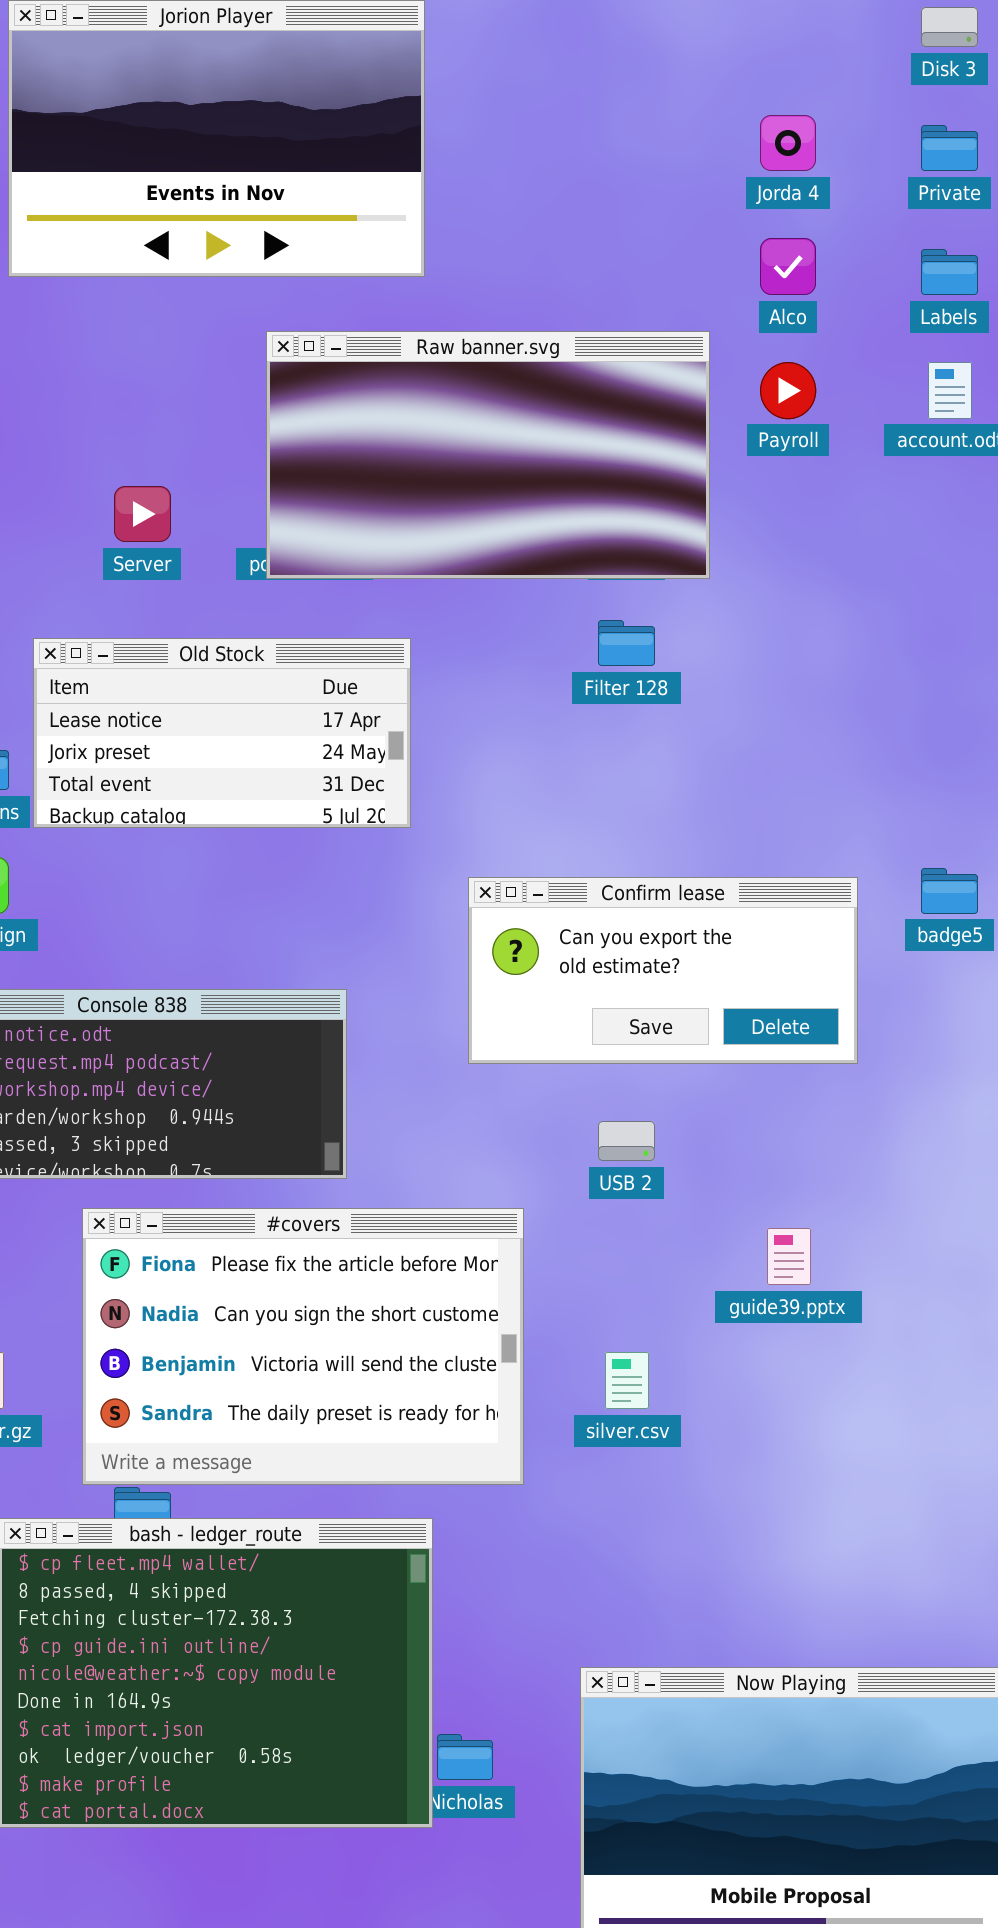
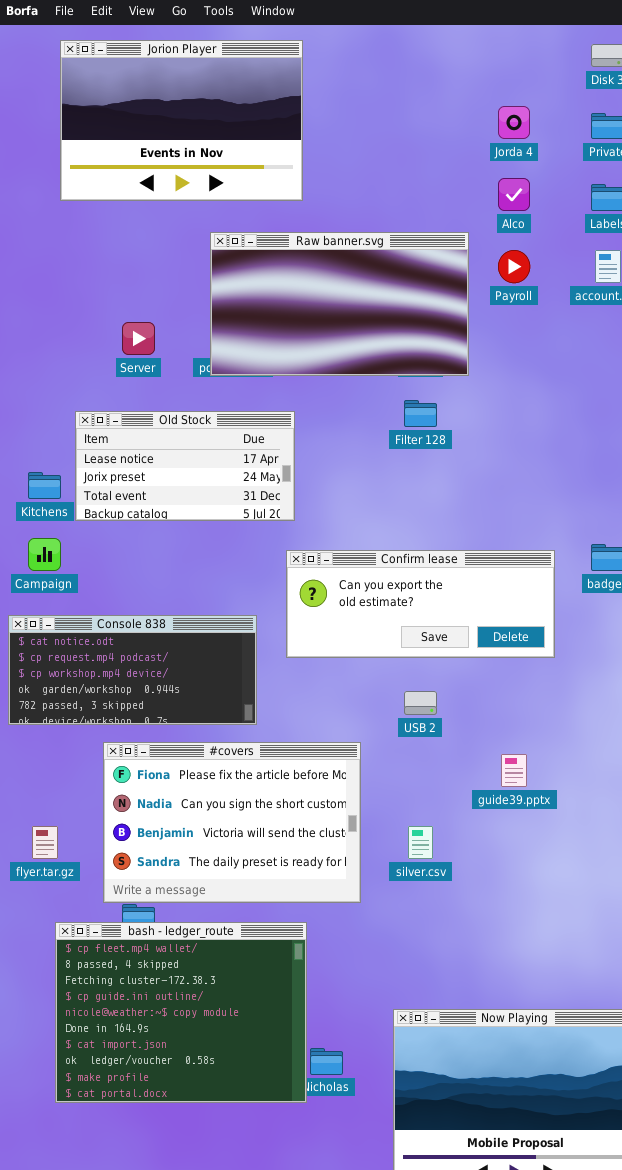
Confirm lease: [468,877,858,1064] -> [286,550,555,658], resized

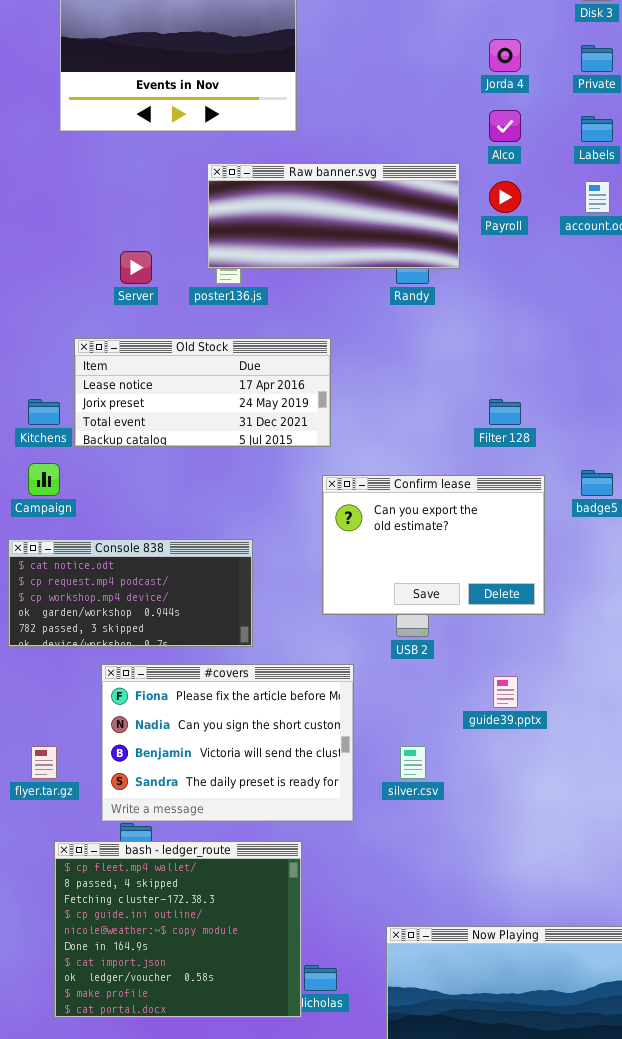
Raw banner.svg: [210,232,469,376] -> [207,163,460,269], resized
Filter 128: [404,400,437,427] -> [489,399,521,425], moved
Old Stock: [75,411,295,521] -> [74,338,331,447], resized
Confirm lease: [286,550,555,658] -> [322,475,545,615], resized

